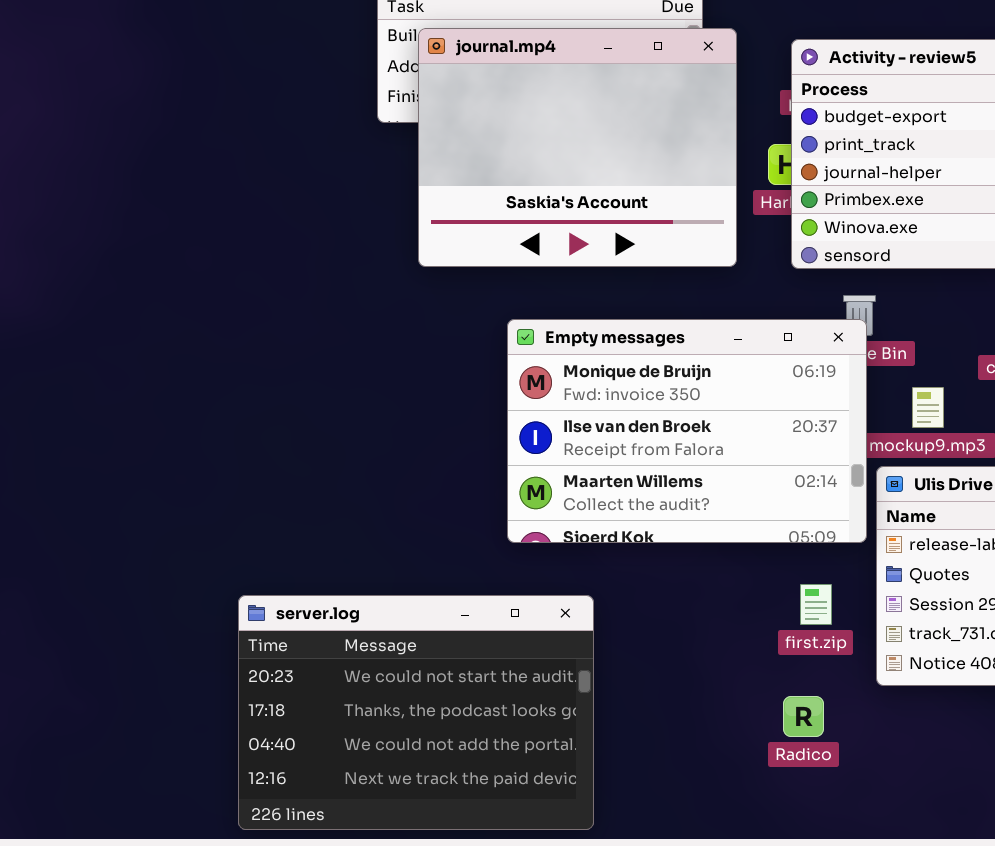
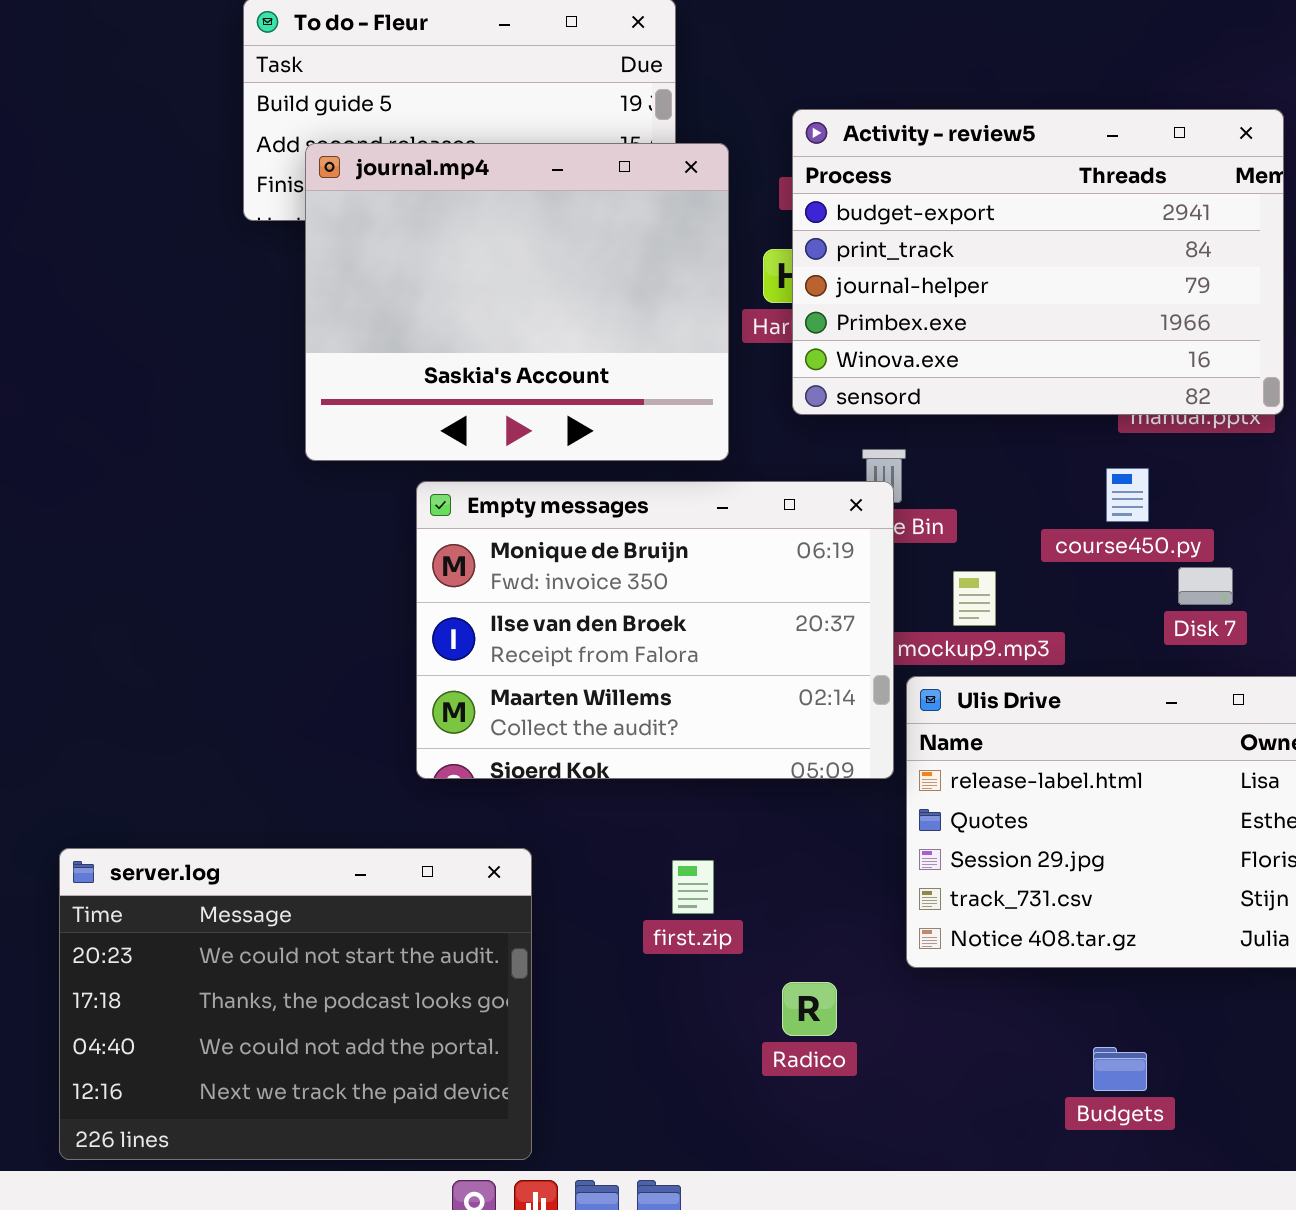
journal.mp4: [418,28,737,267] -> [305,143,729,461], moved
first.zip: [800,584,832,625] -> [672,860,714,914], moved

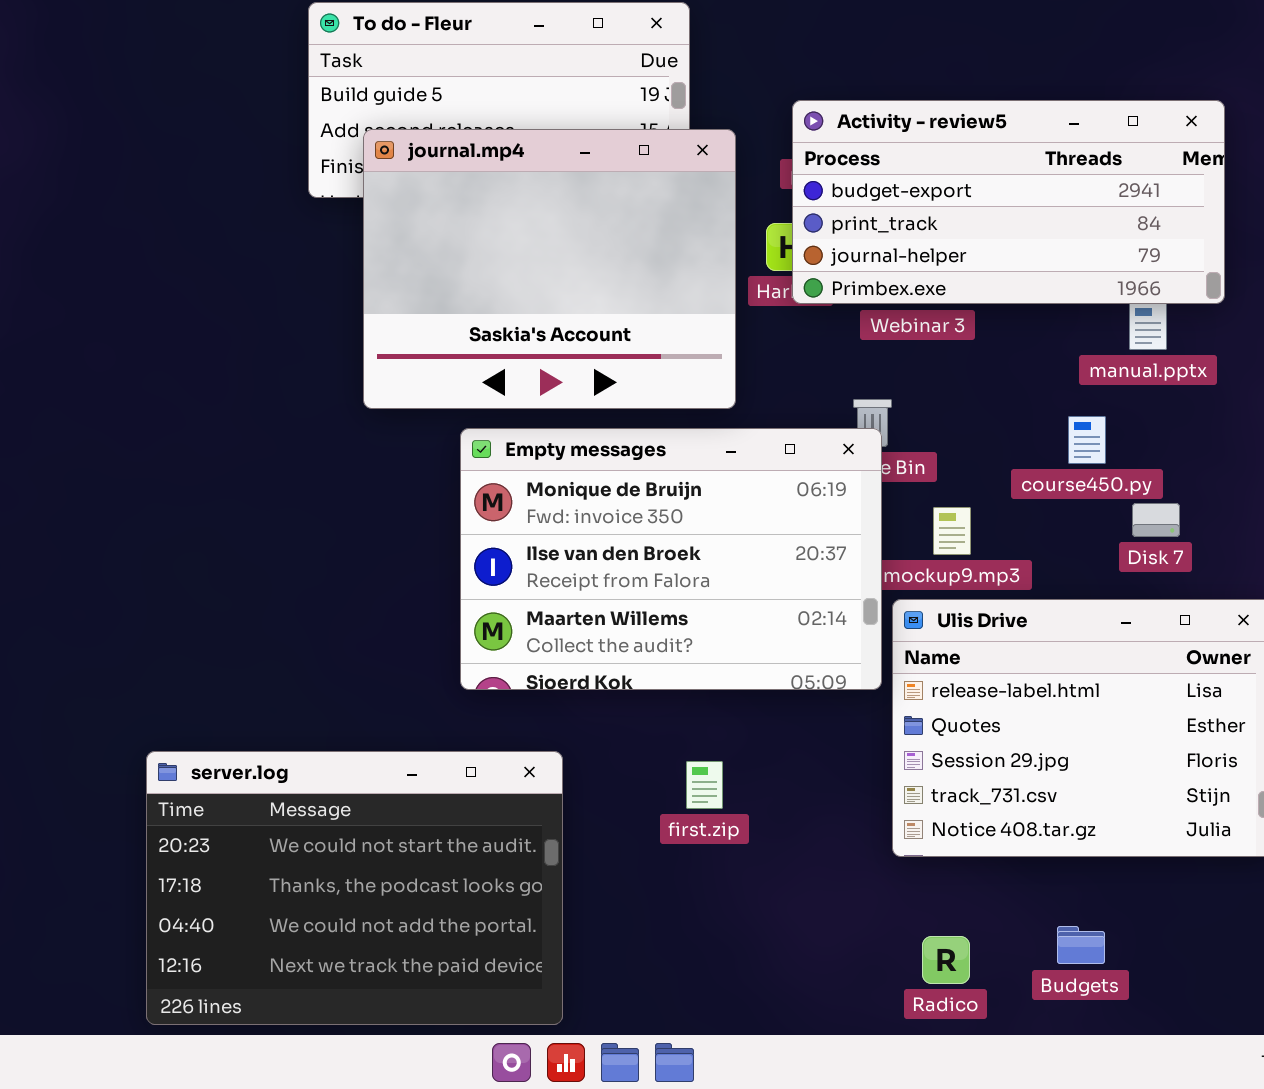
Activity - review5: [792,109,1284,415] -> [792,100,1225,304], resized
Radico: [782,982,837,1036] -> [922,936,970,984], moved

